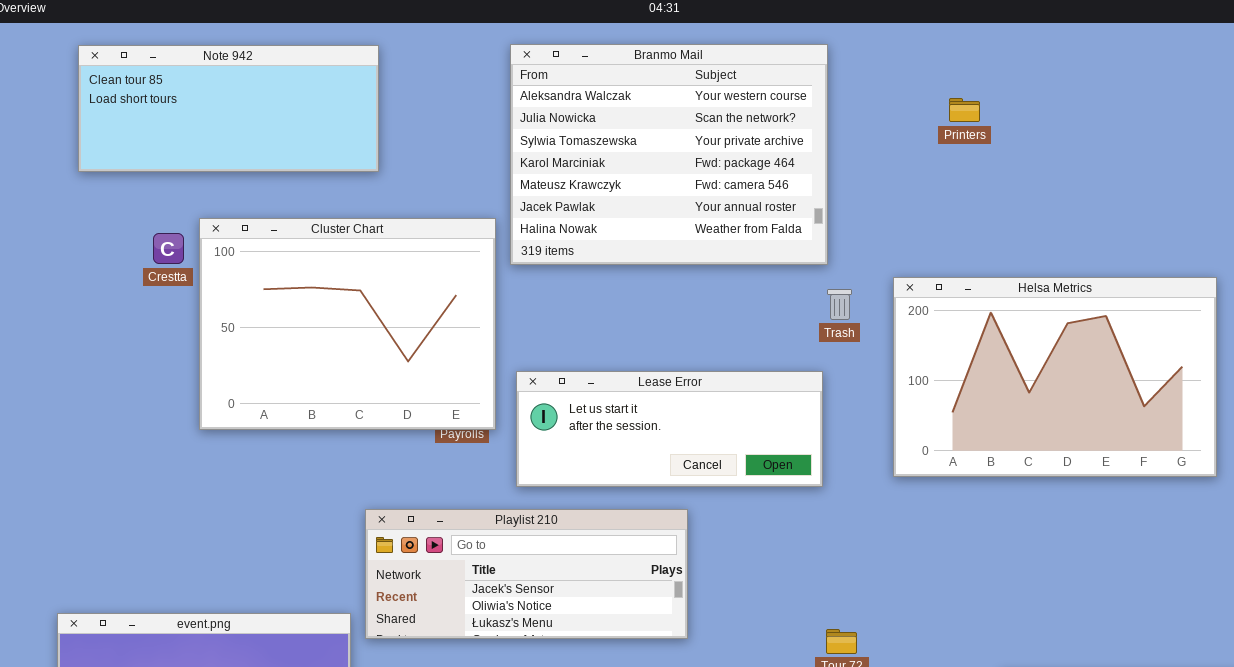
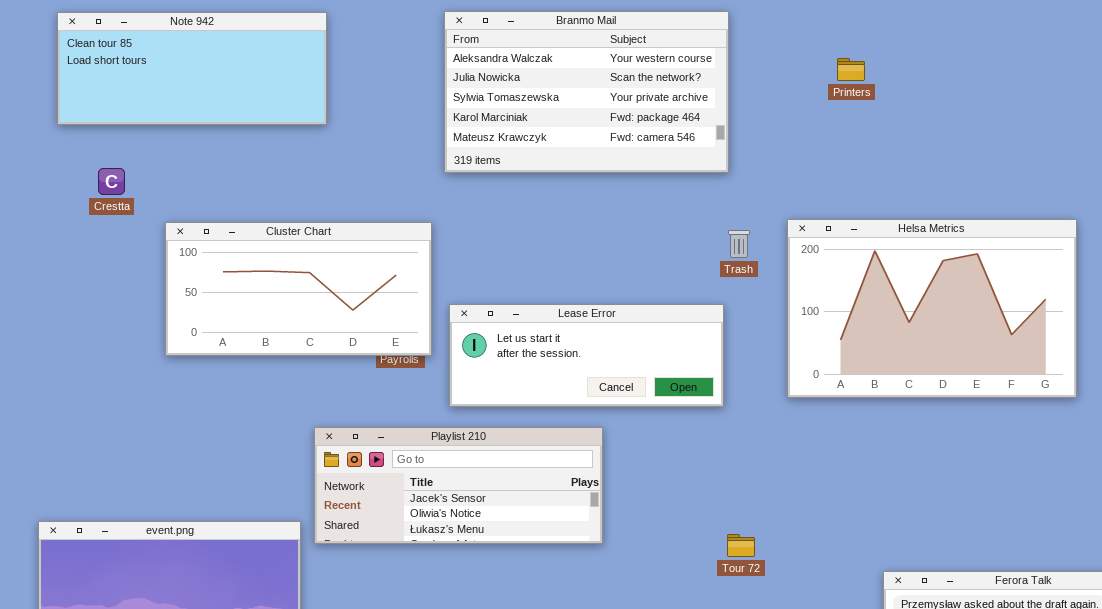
Branmo Mail: [510,44,828,265] -> [444,11,729,173], resized
Cluster Chart: [199,218,496,430] -> [165,222,432,356], resized
Crestta: [153,233,184,264] -> [98,168,125,195], moved

